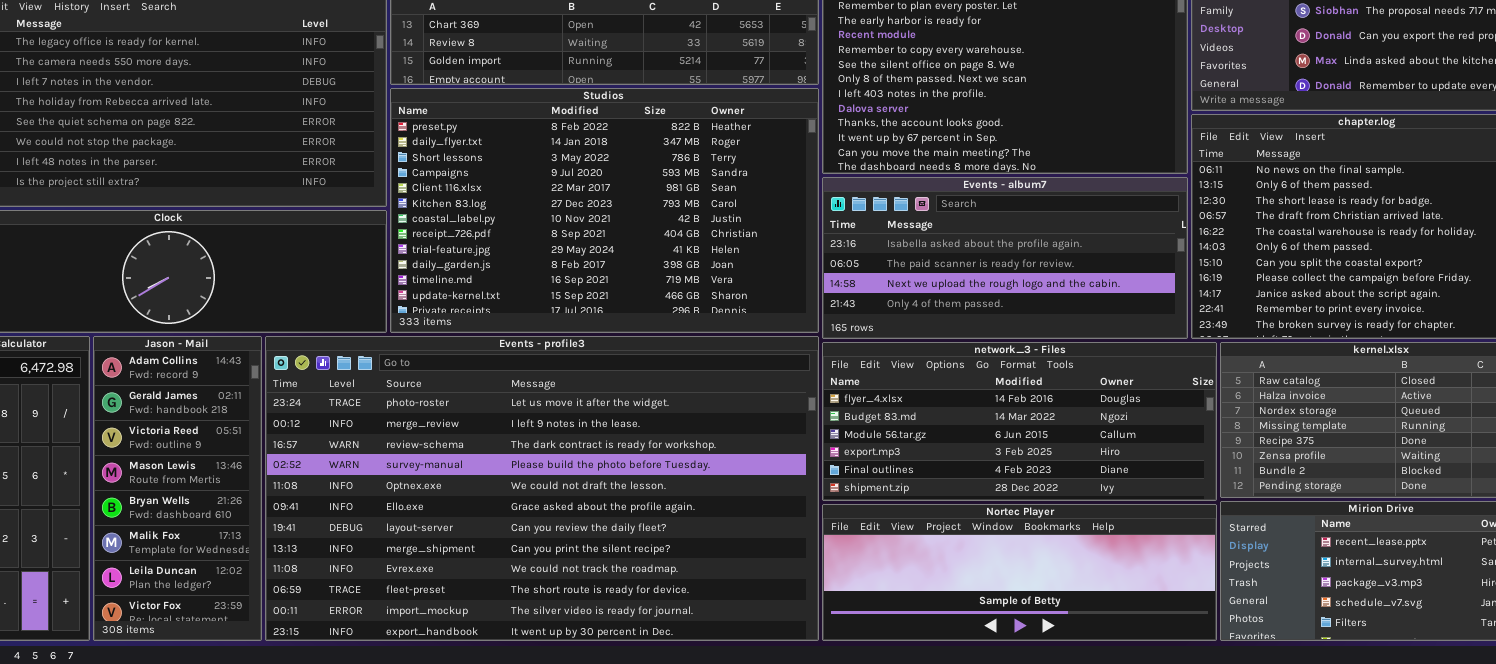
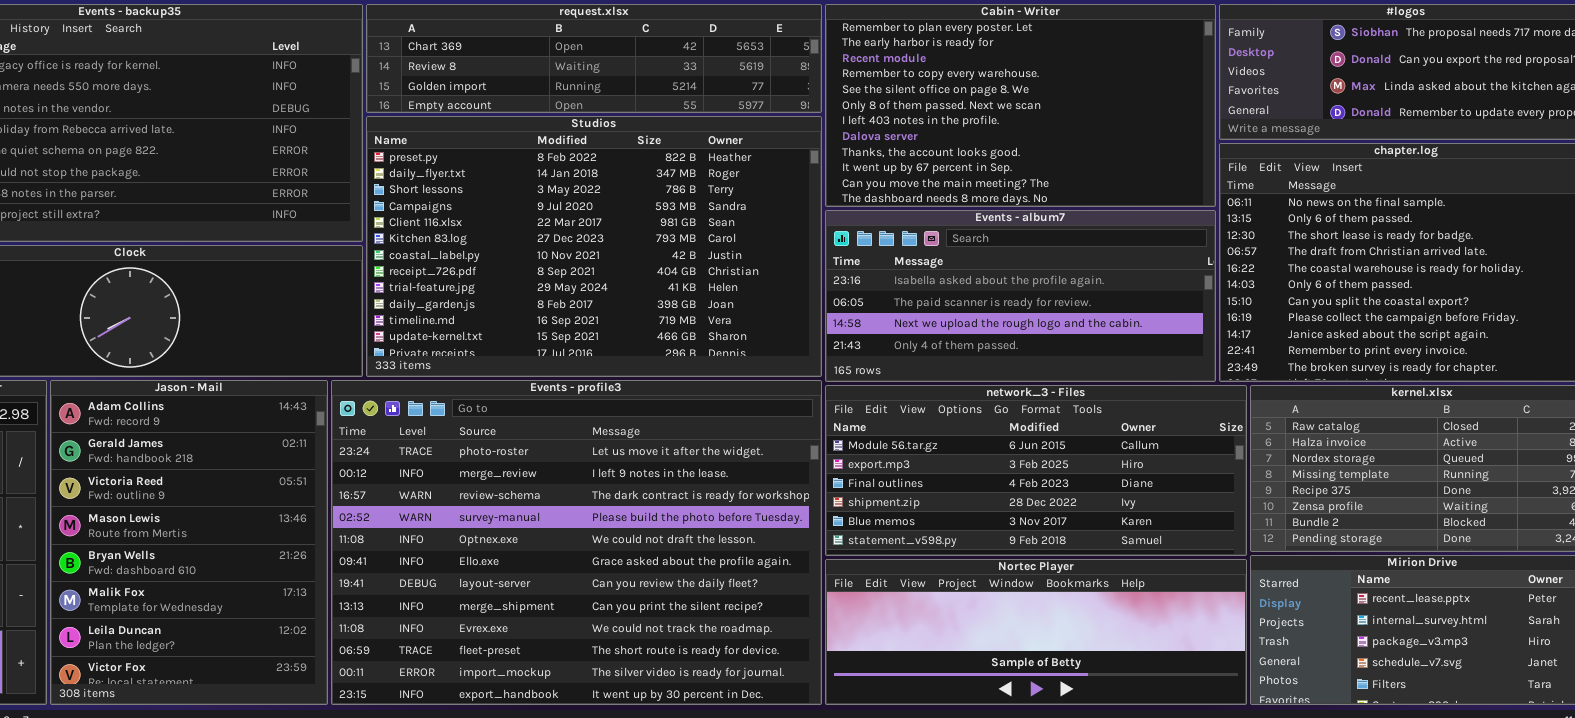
Jason - Mail: [93,336,262,641] -> [50,380,328,705], resized
Events - profile3: [265,336,819,641] -> [331,380,822,705], resized
network_3 - Files: [822,342,1217,501] -> [825,385,1247,556], scrolled down 2 rows

